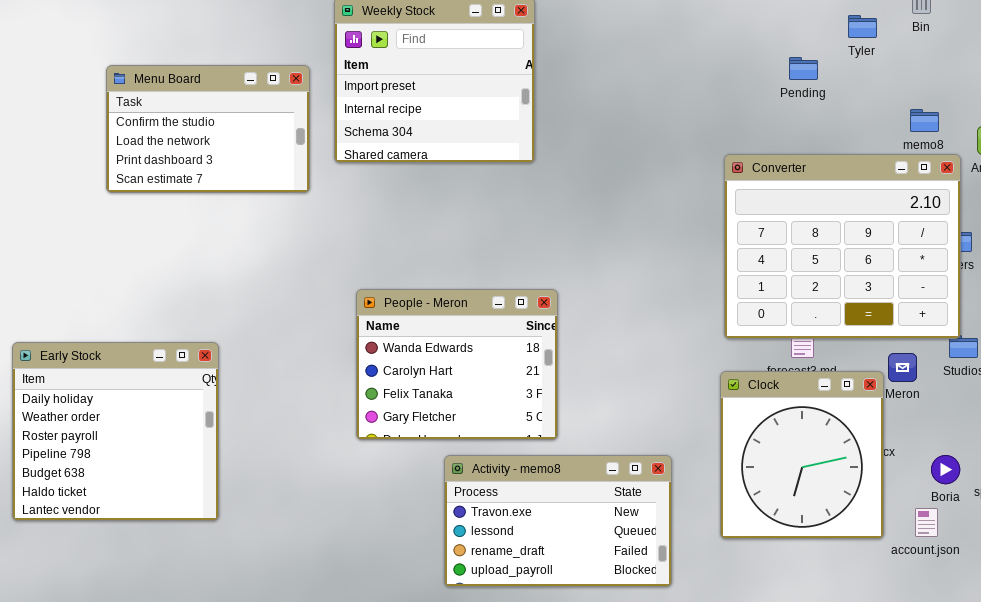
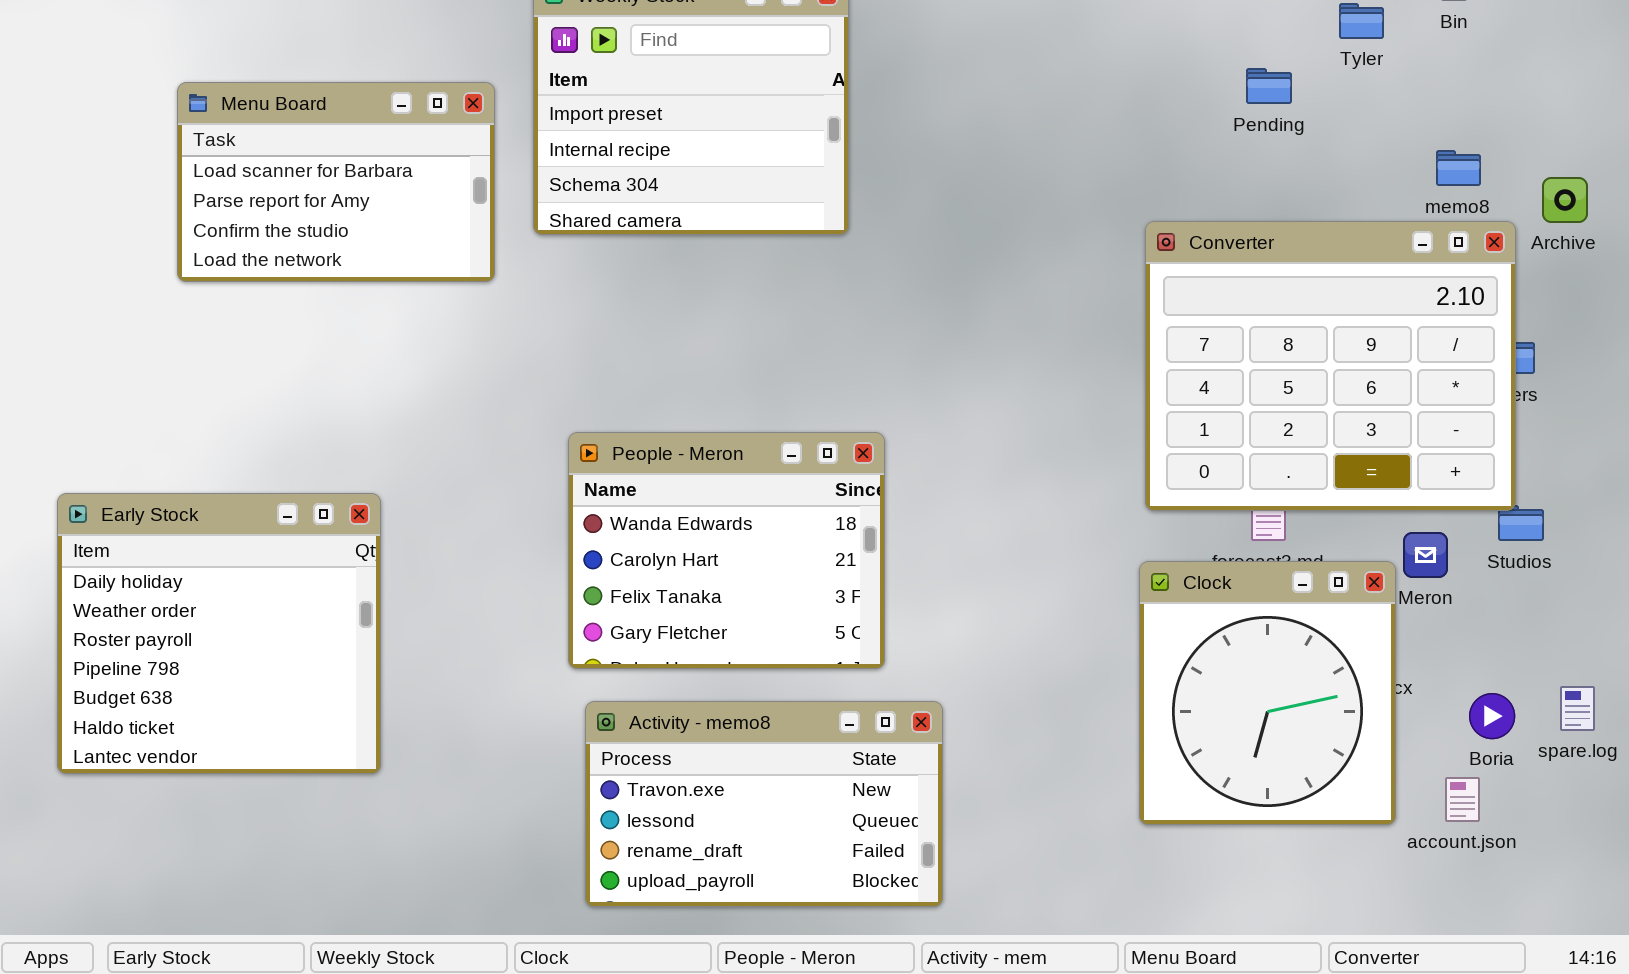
Menu Board: [106,65,310,193] -> [177,82,495,282], scrolled up 2 rows
Early Stock: [12,342,219,521] -> [57,493,381,774], moved
Activity - memo8: [444,455,672,587] -> [585,701,943,907], moved

